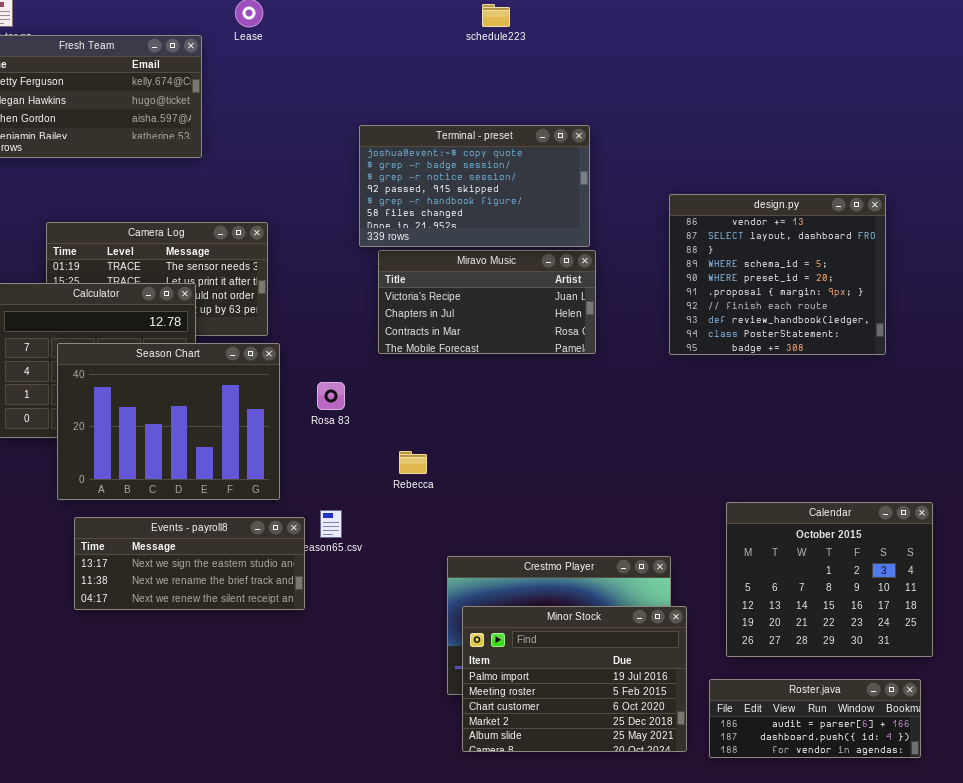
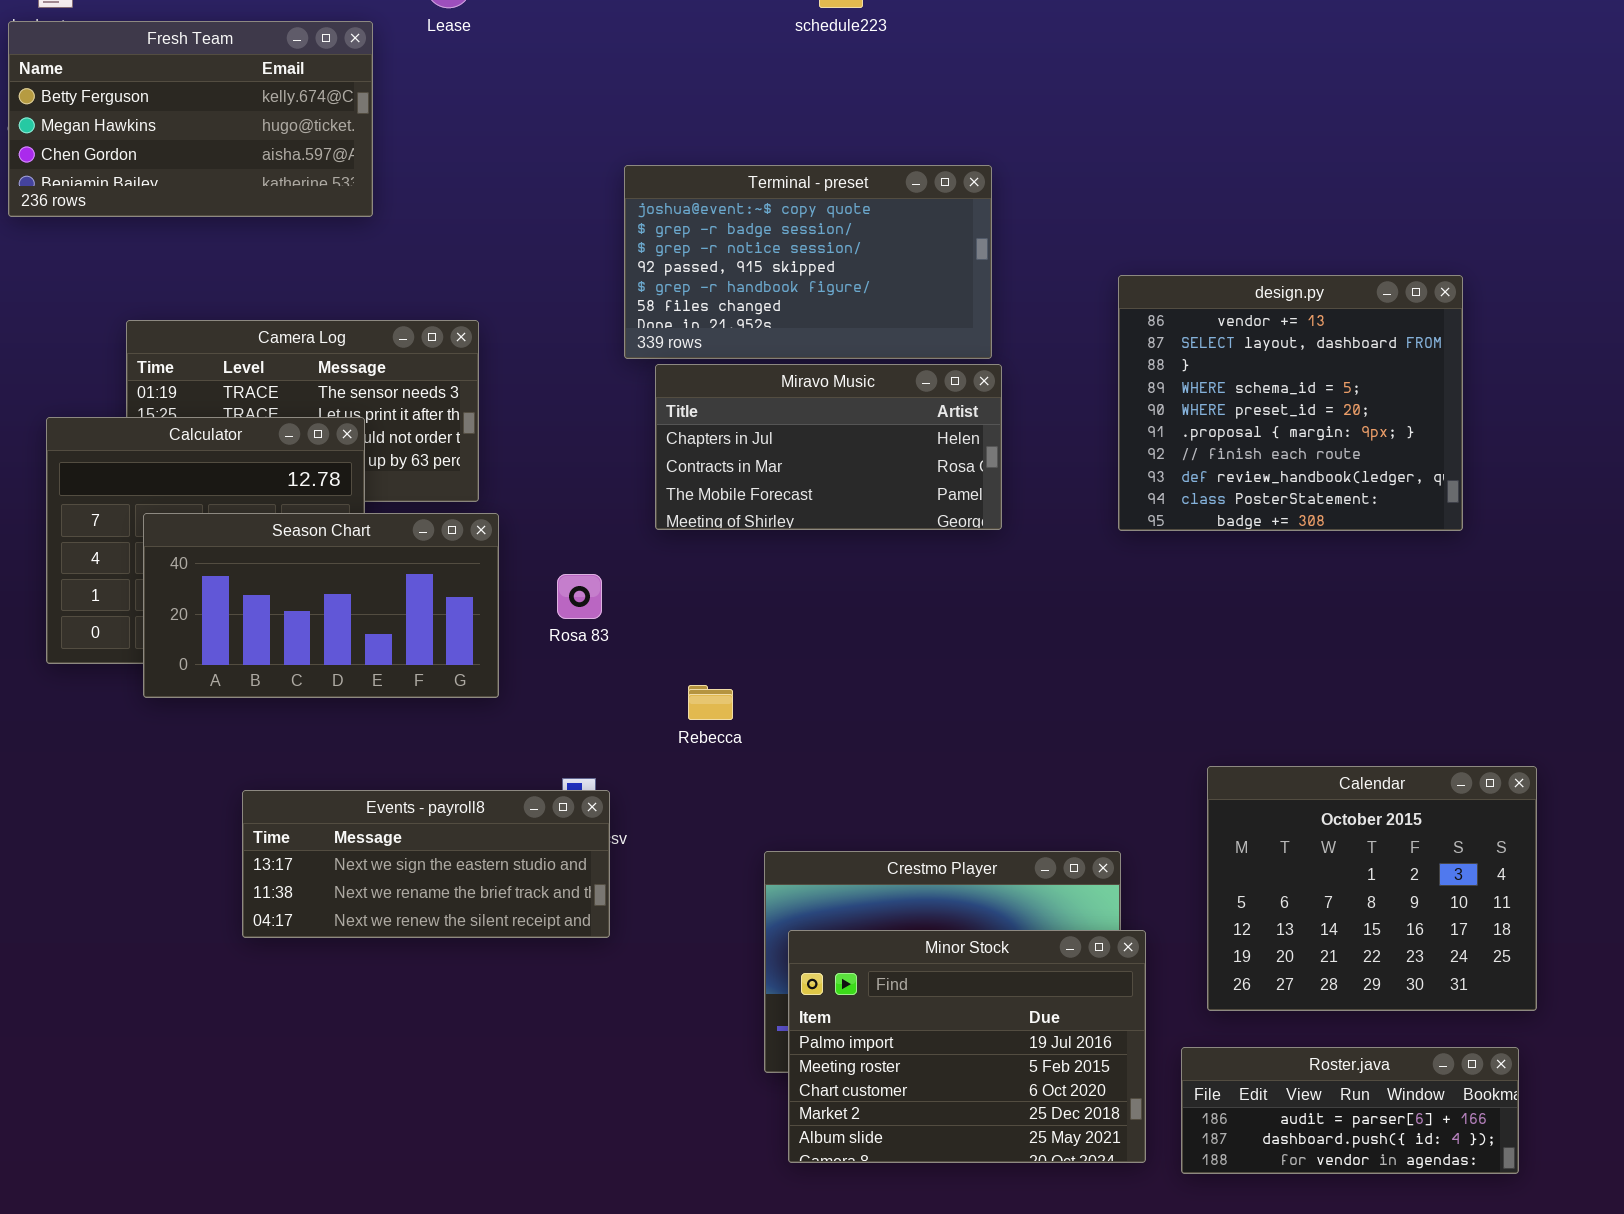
Miravo Music: [378,250,596,354] -> [655,364,1002,530], scrolled down 1 row
Season Chart: [57,343,280,500] -> [143,513,499,698], resized
Events - payroll8: [74,517,305,610] -> [242,790,610,938], moved

